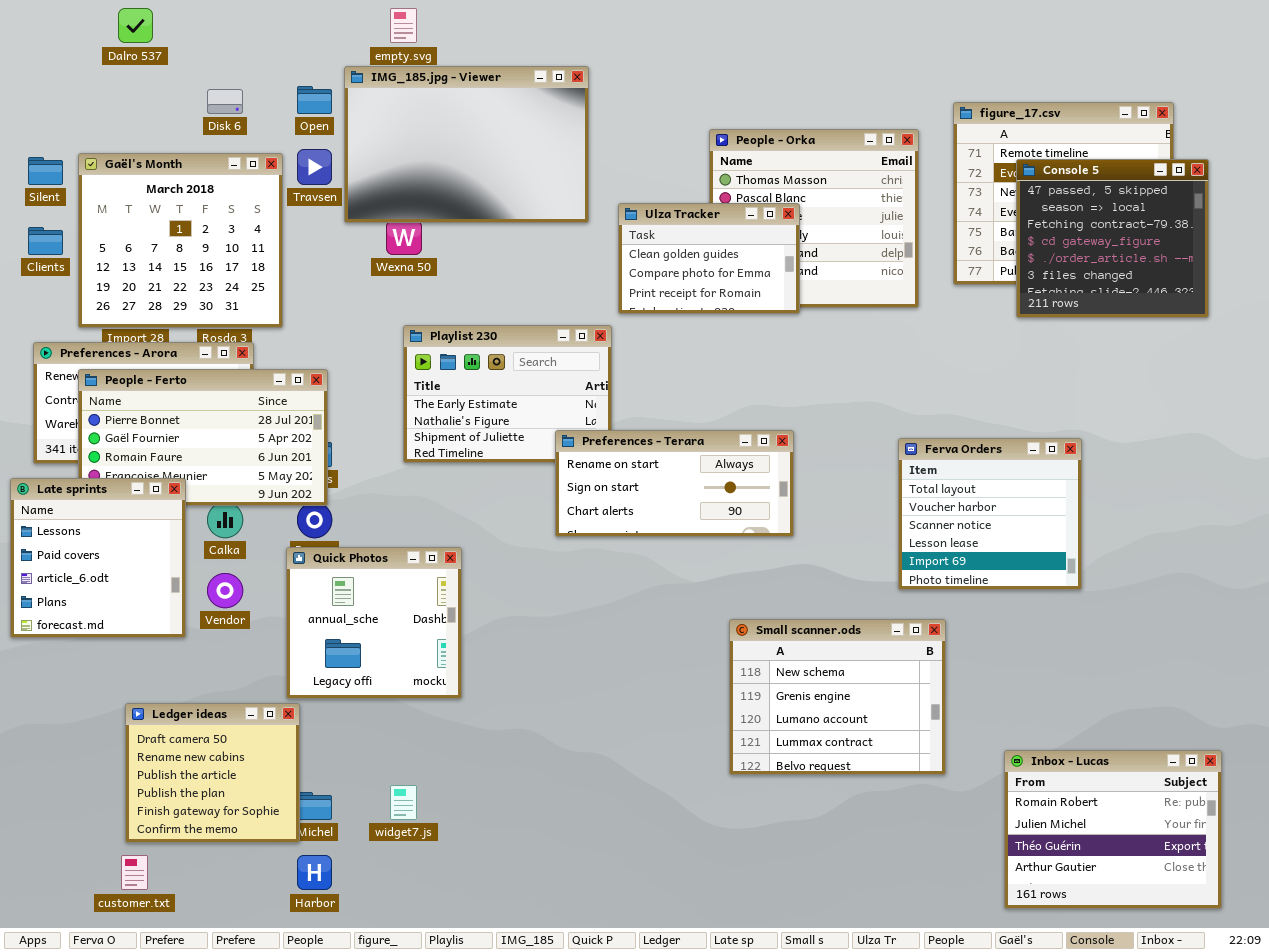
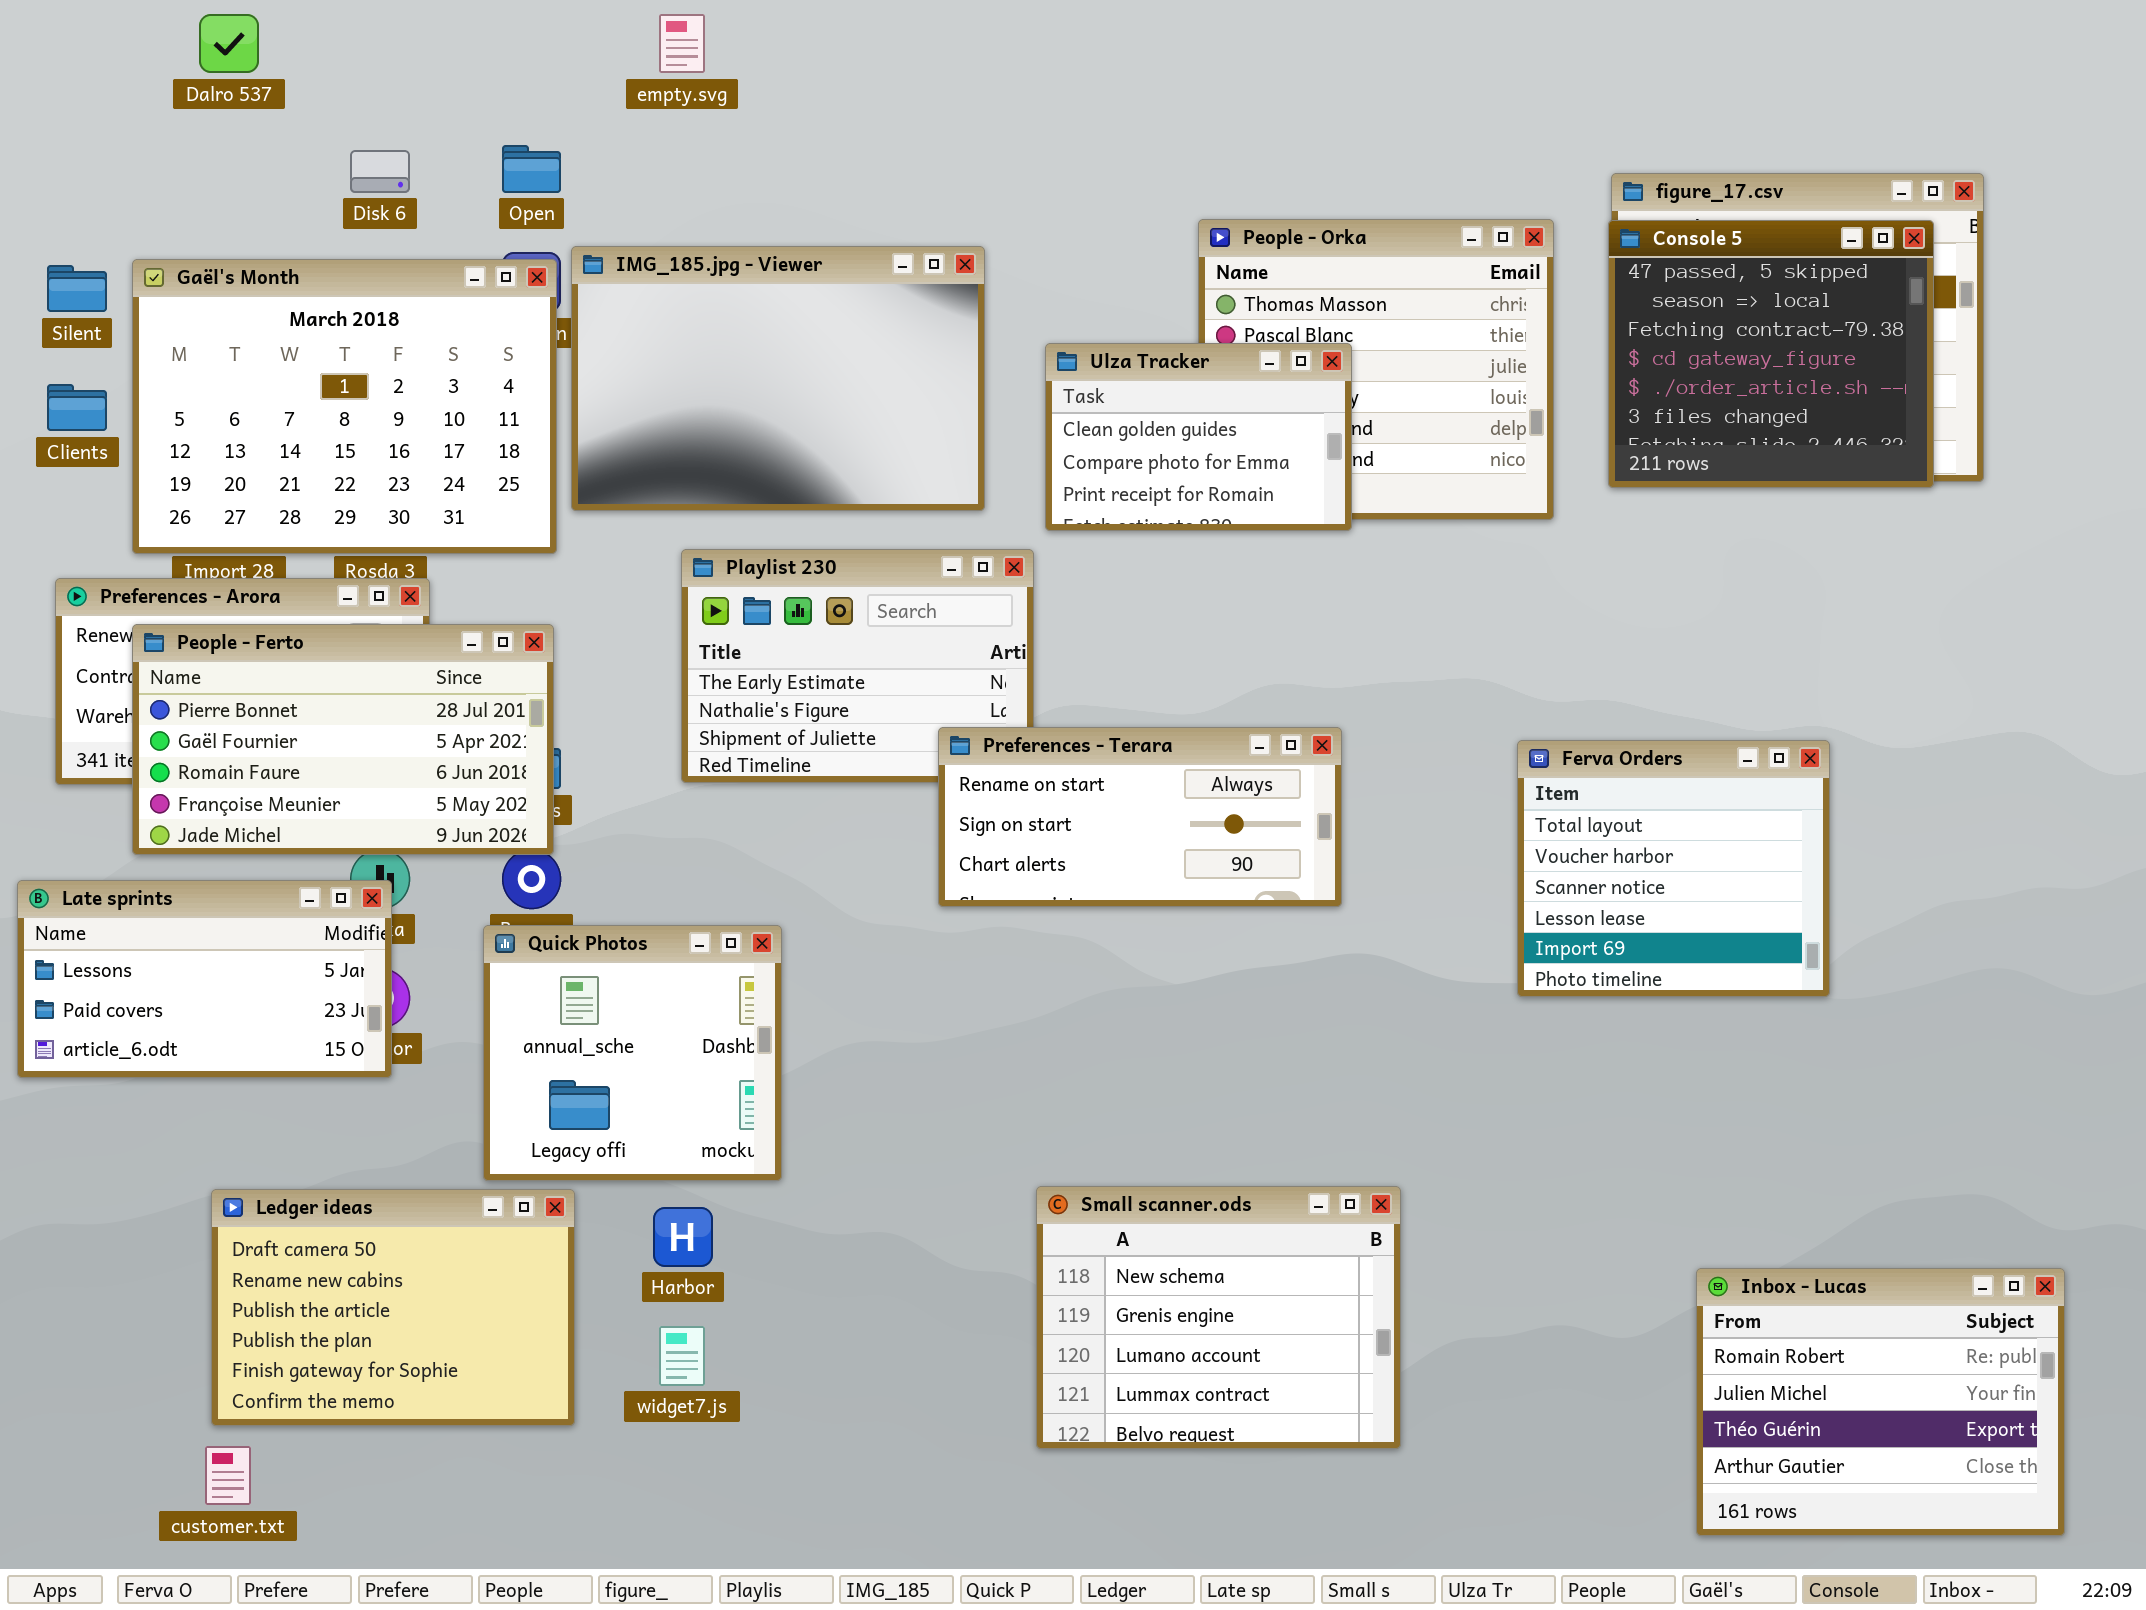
IMG_185.jpg - Viewer: [344,66,589,223] -> [571,246,985,511], moved
Gaël's Month: [78,153,283,328] -> [132,259,557,554], resized
Console 5: [1016,159,1209,318] -> [1608,220,1934,488], moved
Late sprints: [10,478,186,638] -> [17,880,392,1078], resized
Small scanner.ods: [729,619,946,775] -> [1036,1186,1401,1449], moved
Ledger ideas: [125,703,300,843] -> [211,1189,575,1426], resized
Harbor: [297,855,332,890] -> [653,1207,713,1267], moved

